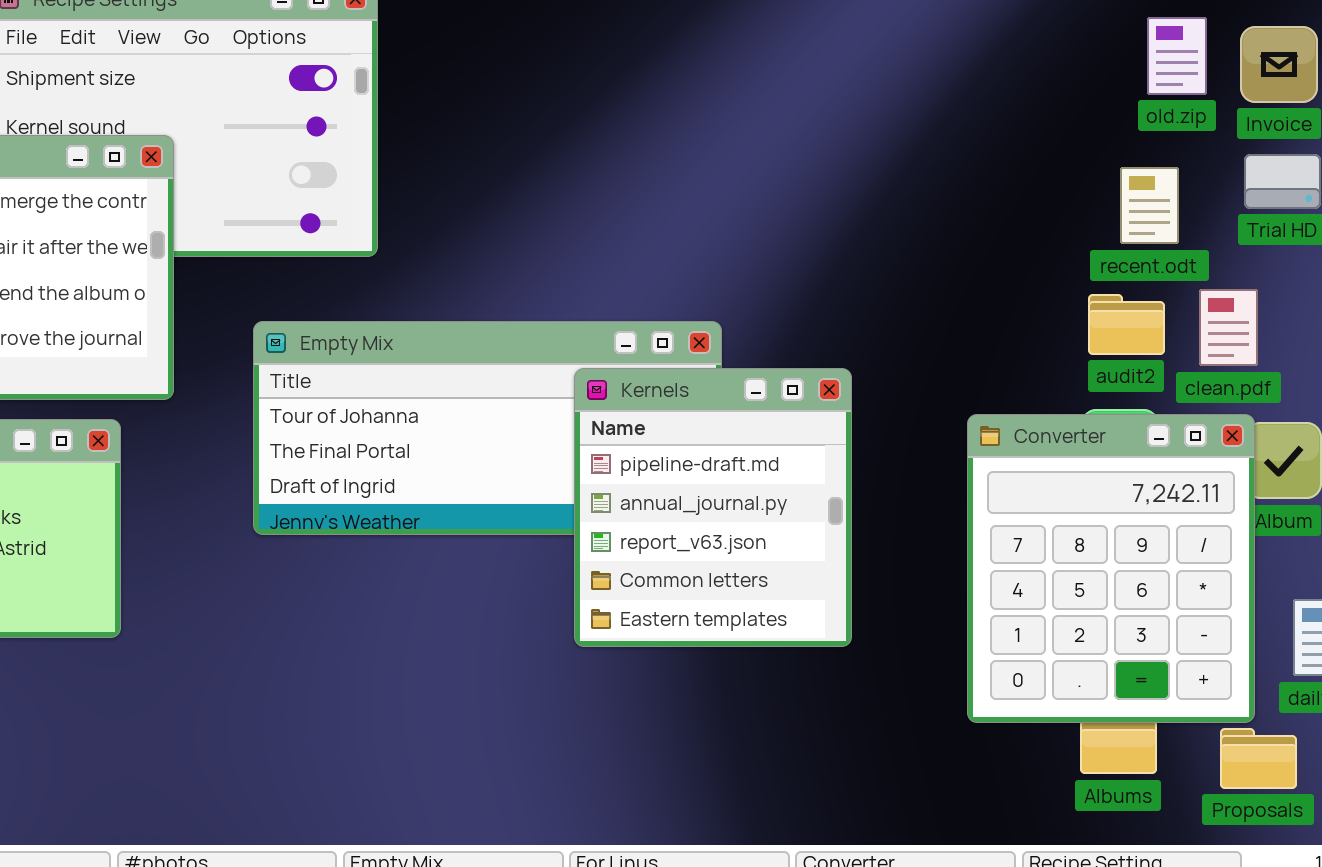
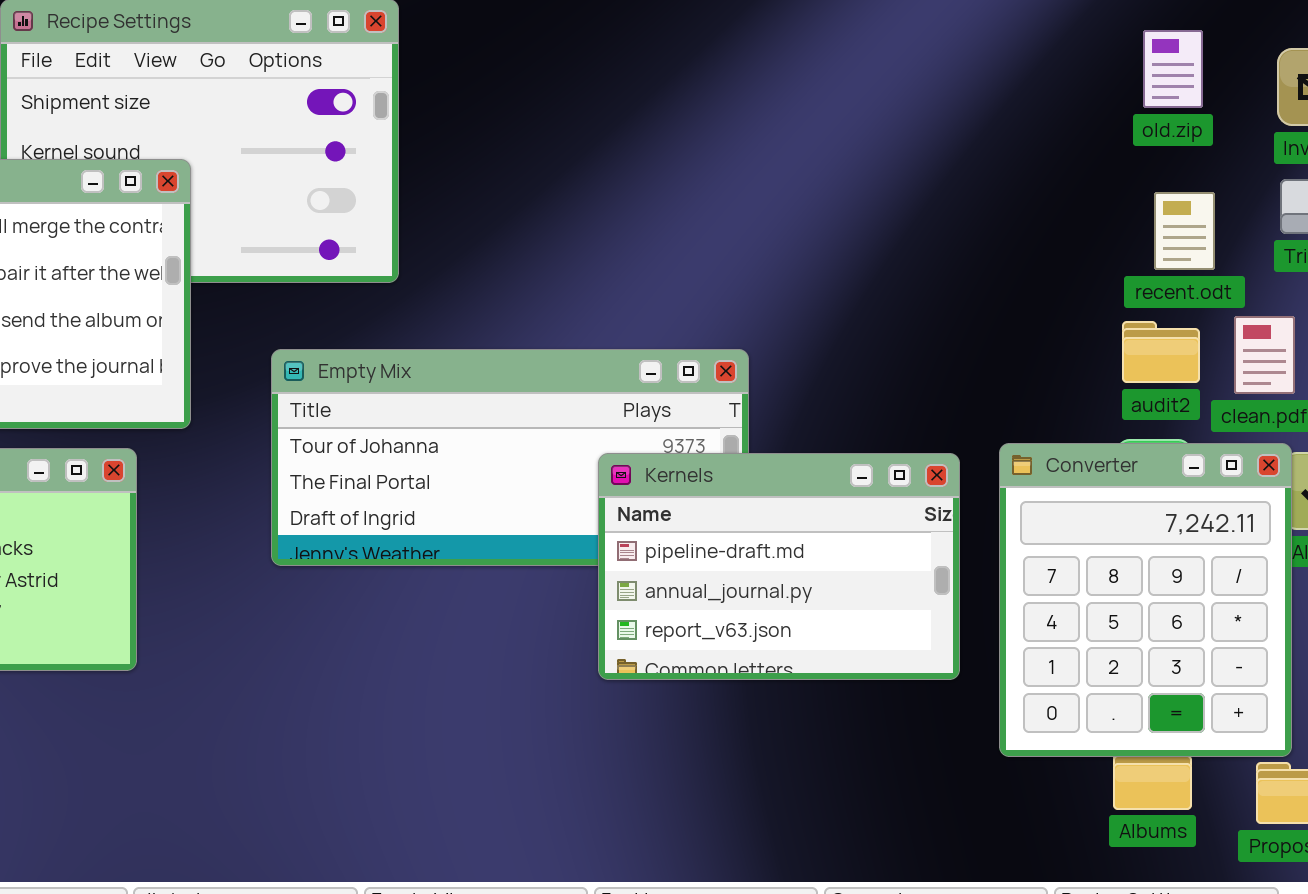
old.zip: [1147,17,1207,95] -> [1143,30,1203,108], moved
Kernels: [574,368,852,647] -> [598,453,960,680], resized

